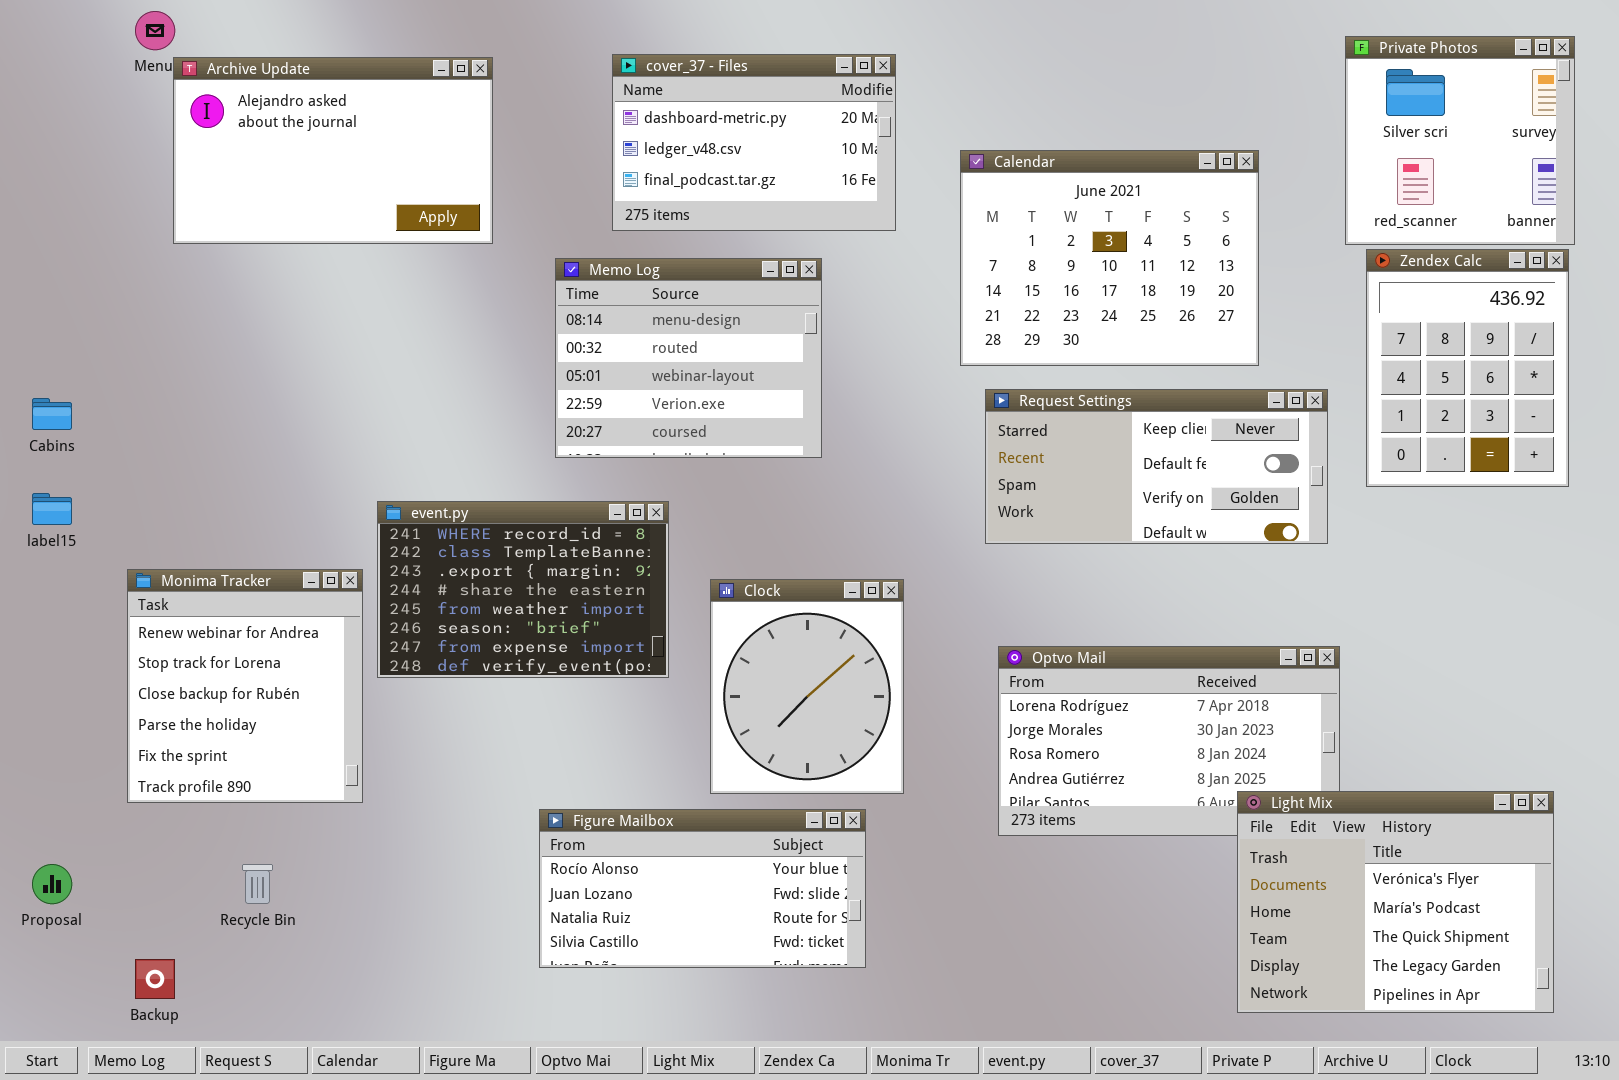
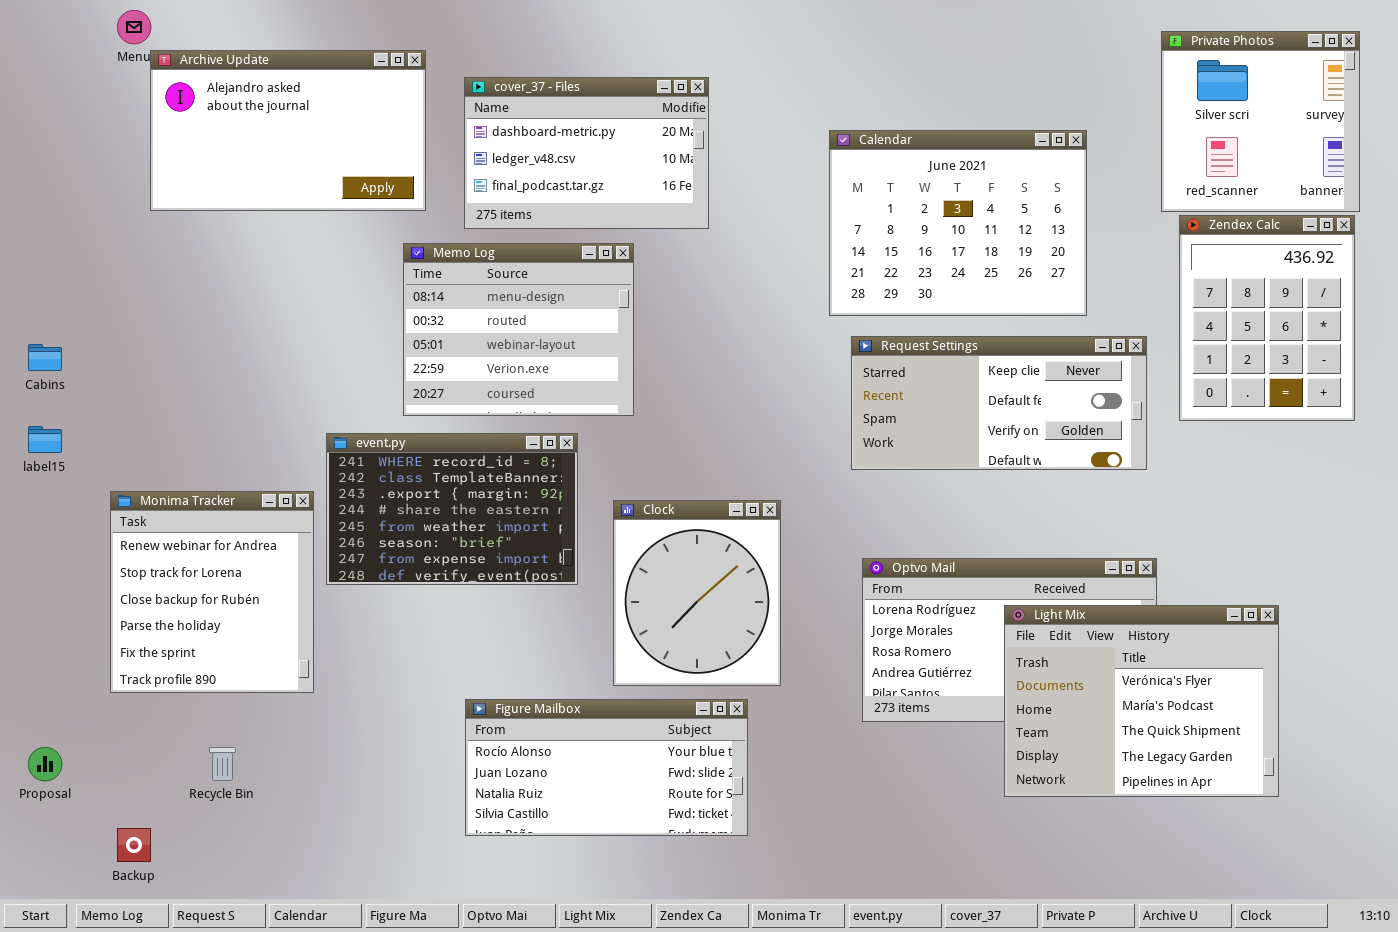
cover_37 - Files: [612,54,896,231] -> [464,77,709,229], moved
Memo Log: [555,258,822,458] -> [403,243,634,416], moved
Light Mix: [1237,791,1554,1013] -> [1004,605,1279,797], moved

